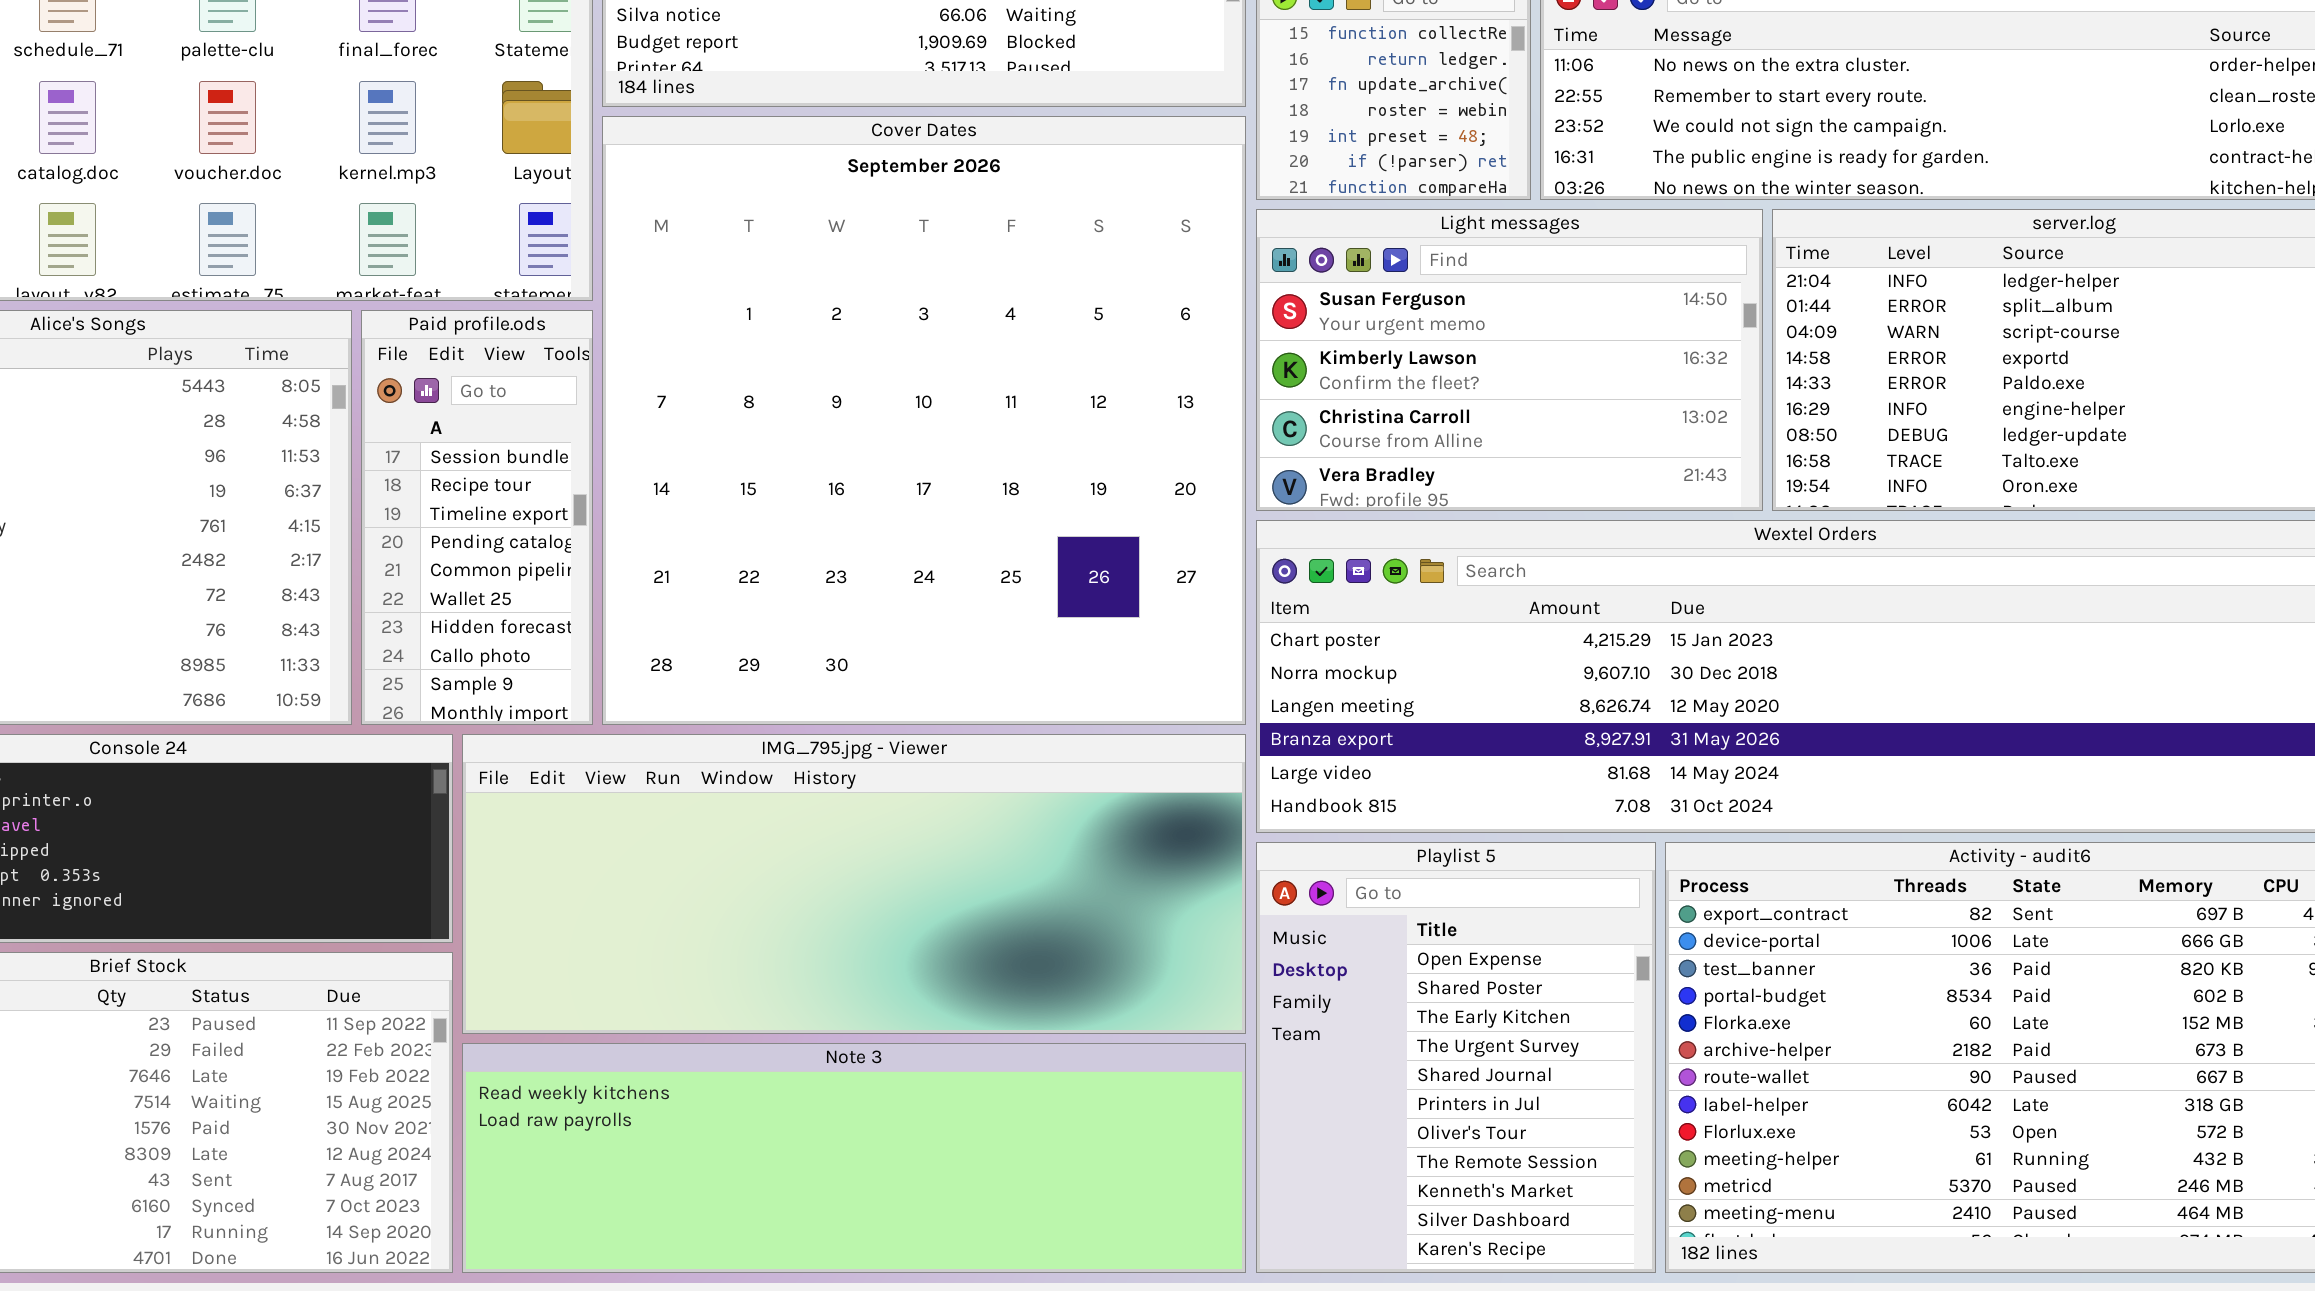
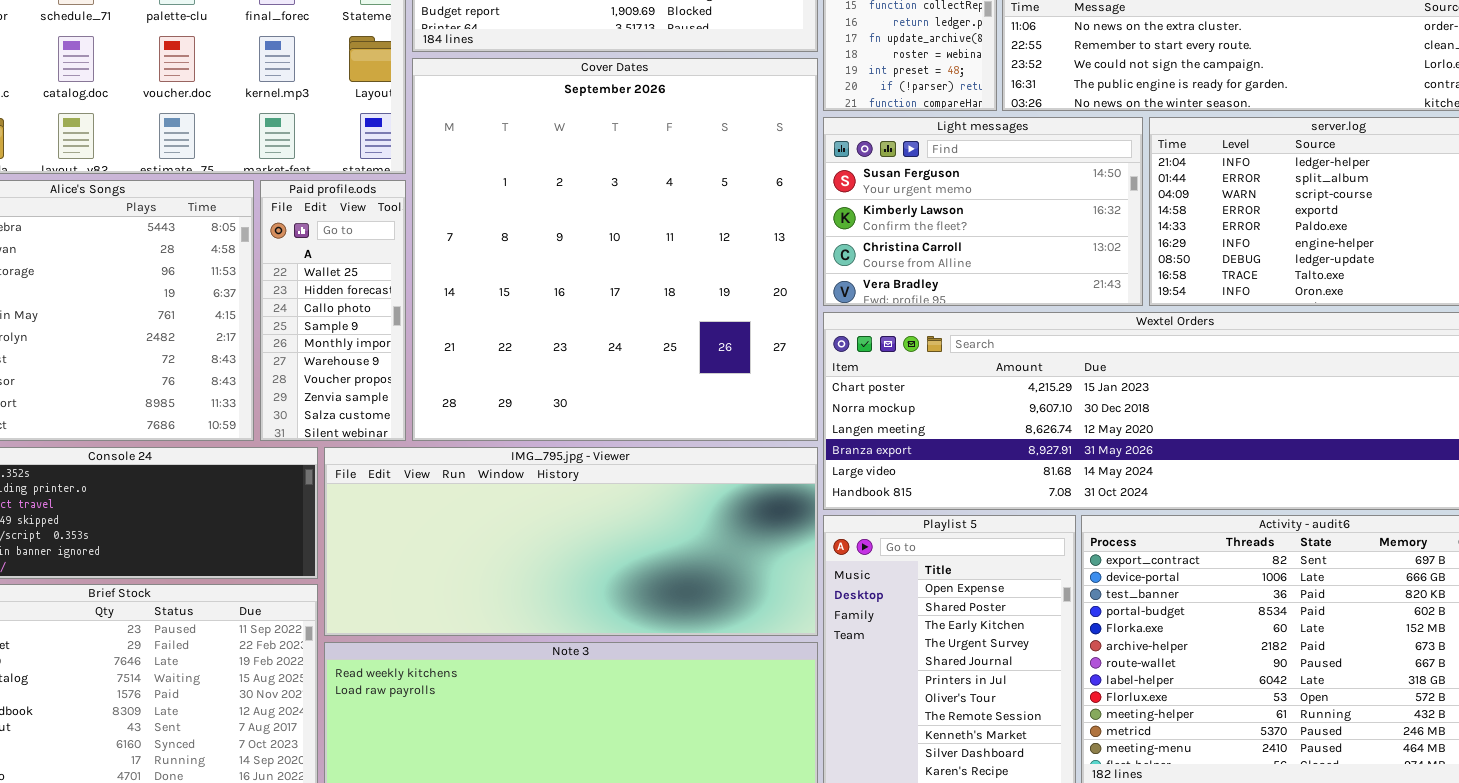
Paid profile.ods: [361,310,593,725] -> [260,180,406,441], scrolled down 5 rows

